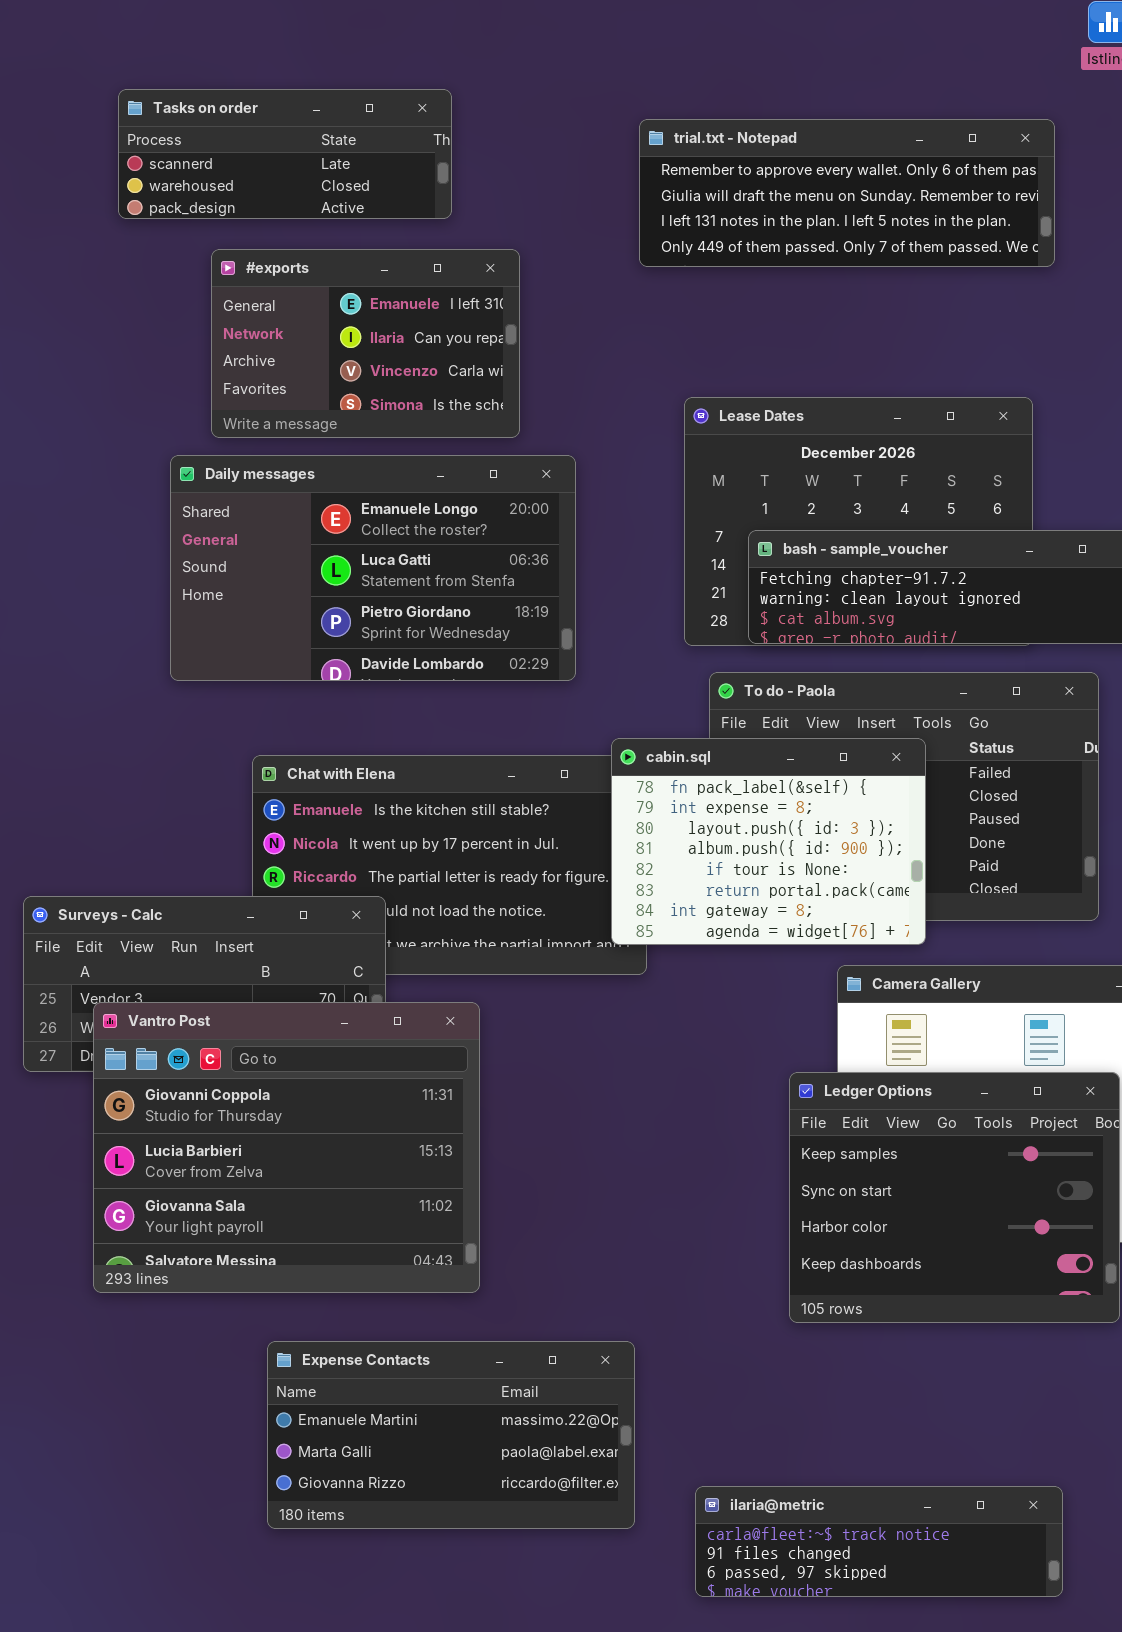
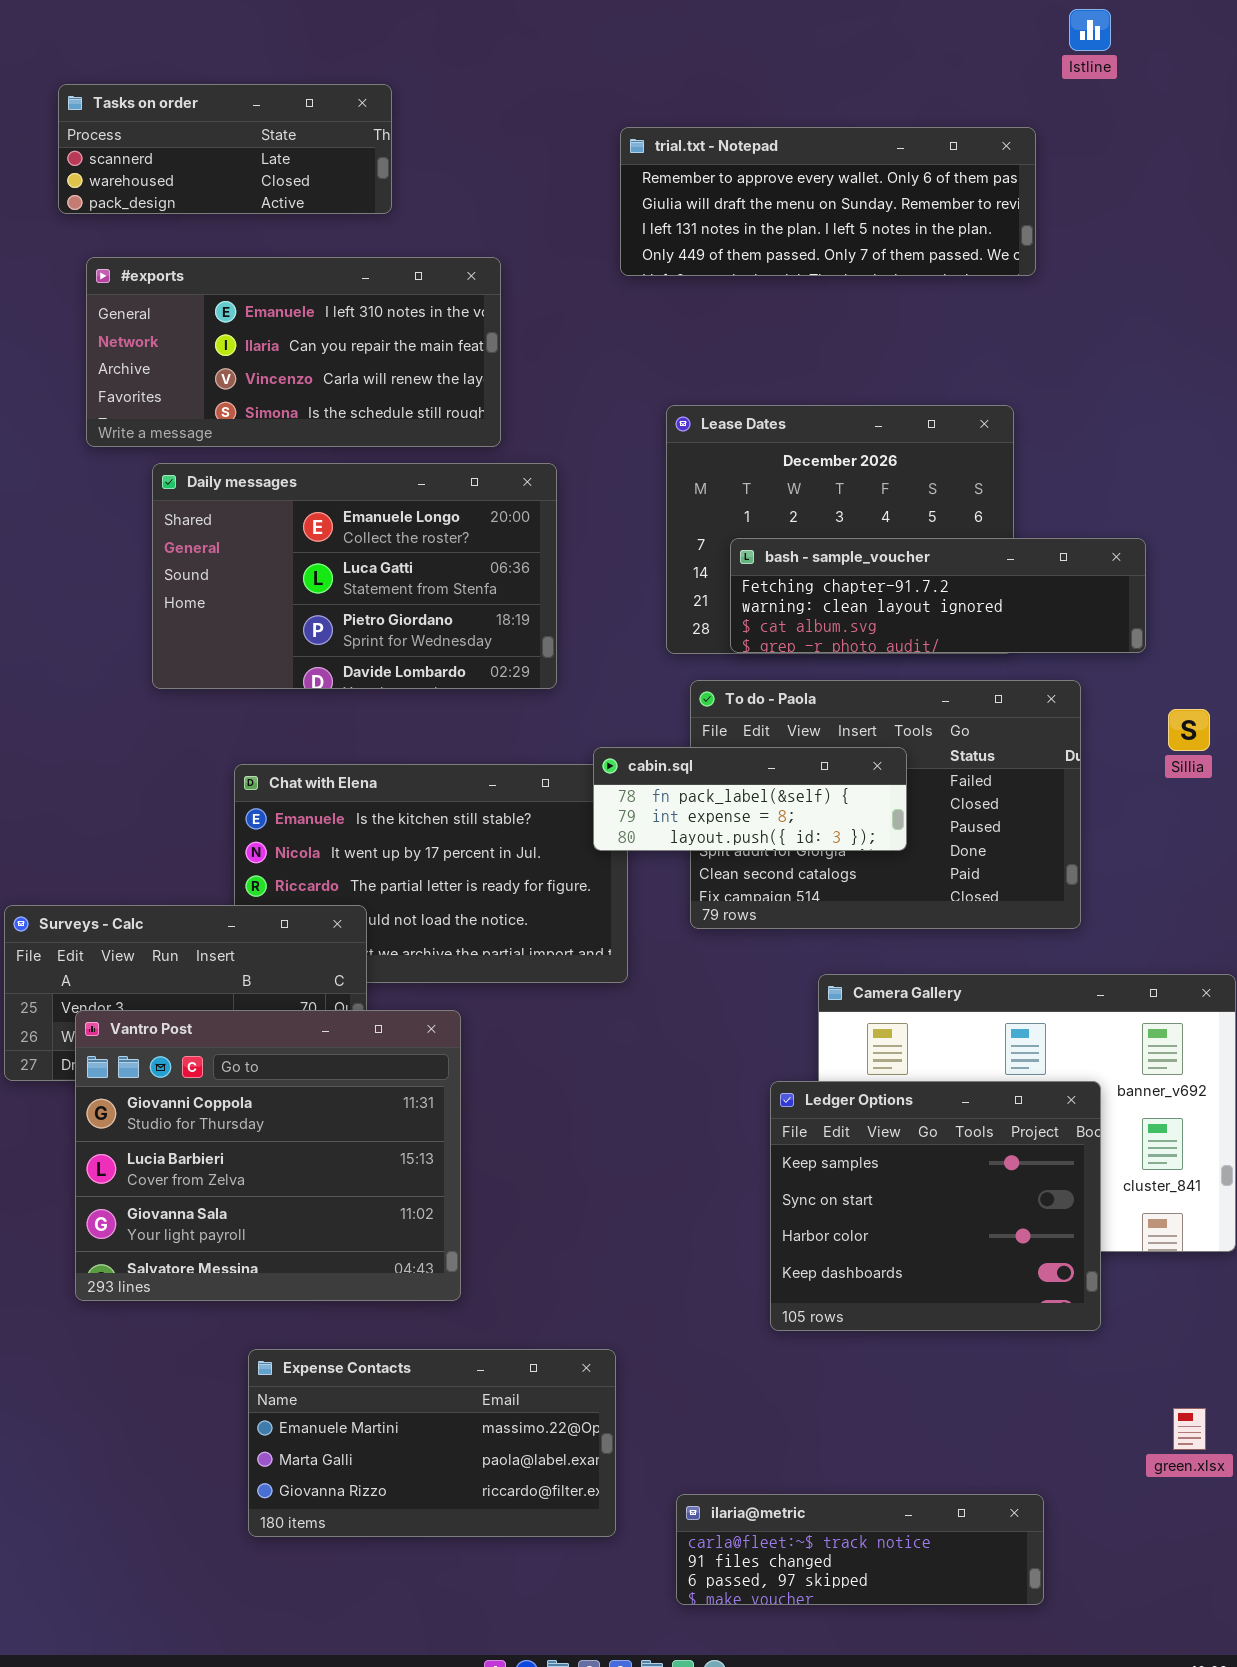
Tasks on order: [118,89,452,219] -> [58,84,392,214], moved
#exports: [211,249,520,438] -> [86,257,501,447], resized
cabin.sql: [611,738,926,945] -> [593,747,907,851], resized

